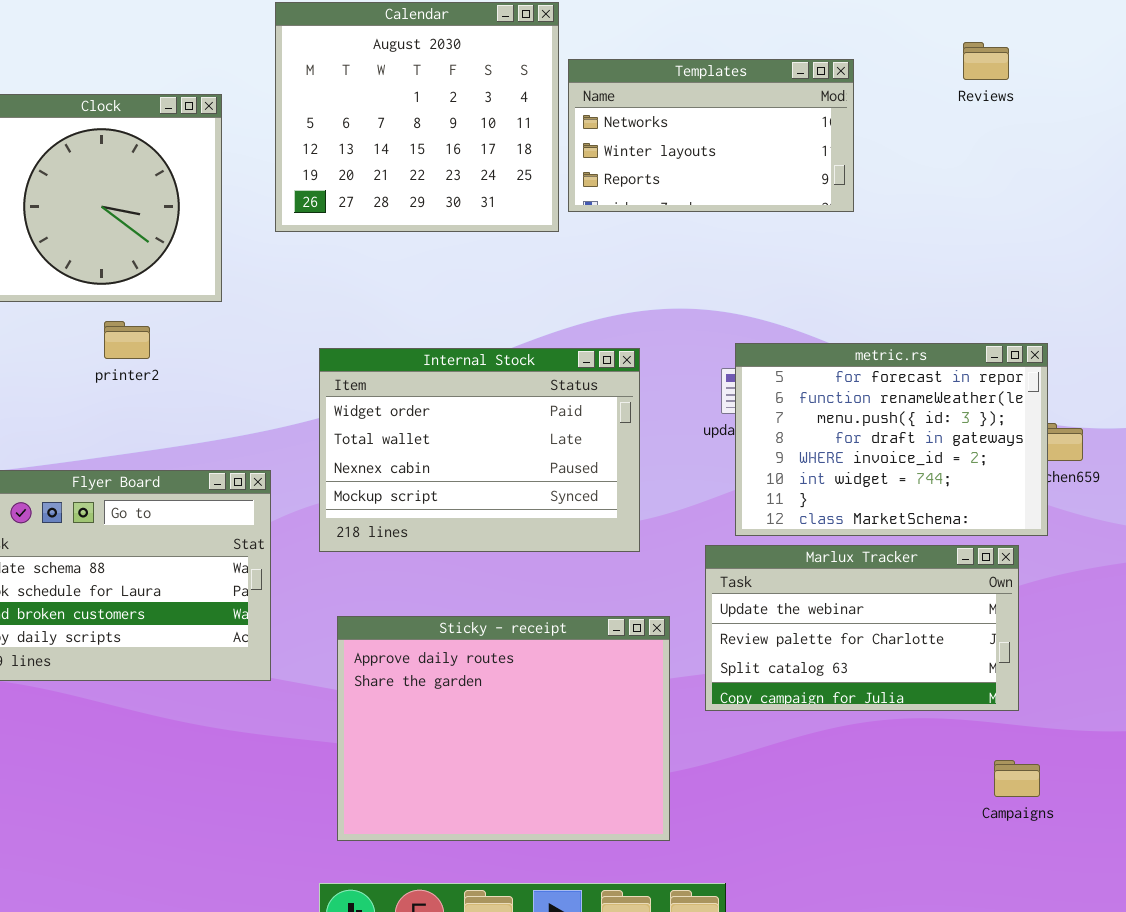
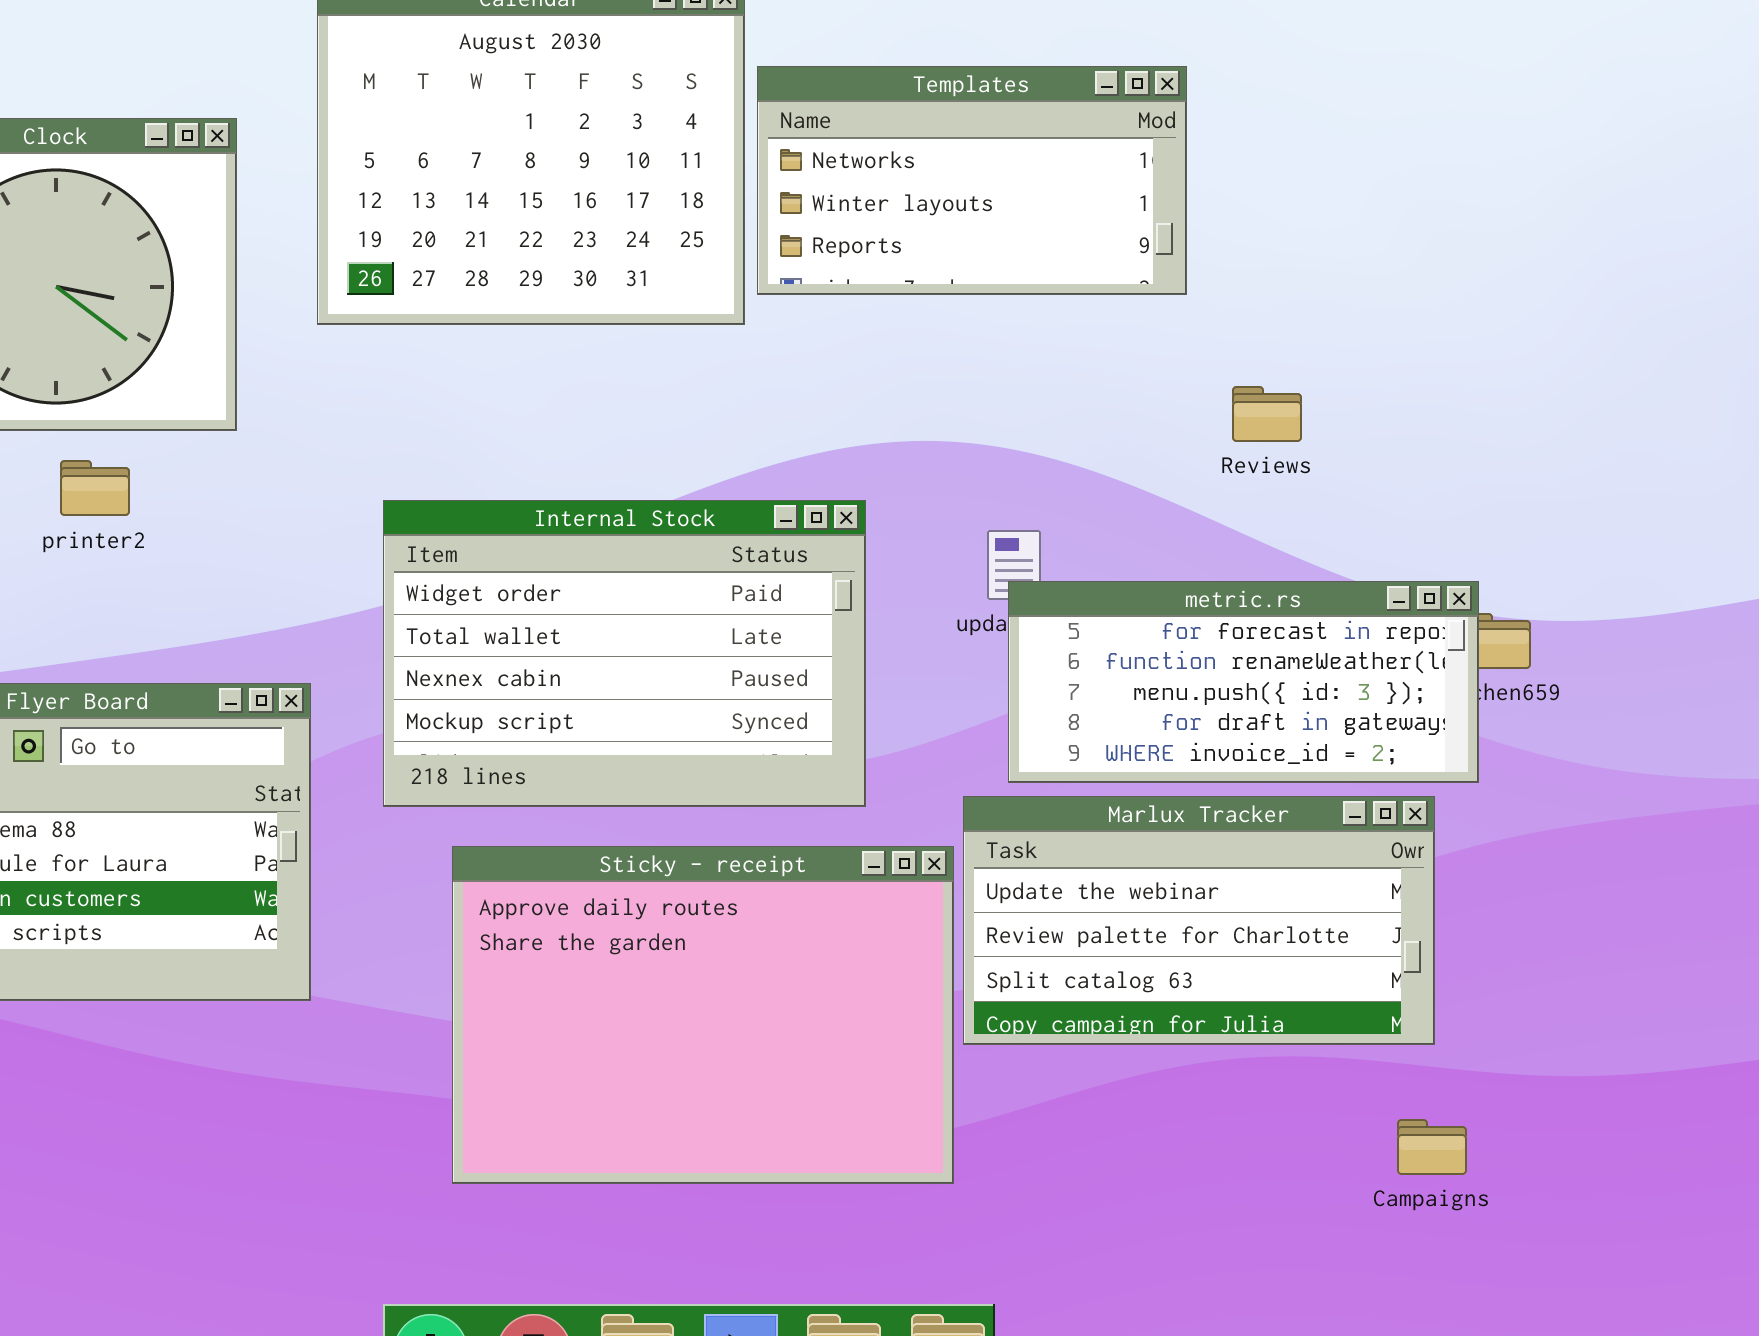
Reviews: [963,42,1009,80] -> [1232,386,1302,442], moved
metric.rs: [735,343,1048,536] -> [1008,581,1479,783], resized
Sticky - receipt: [337,616,670,841] -> [452,846,954,1184], moved

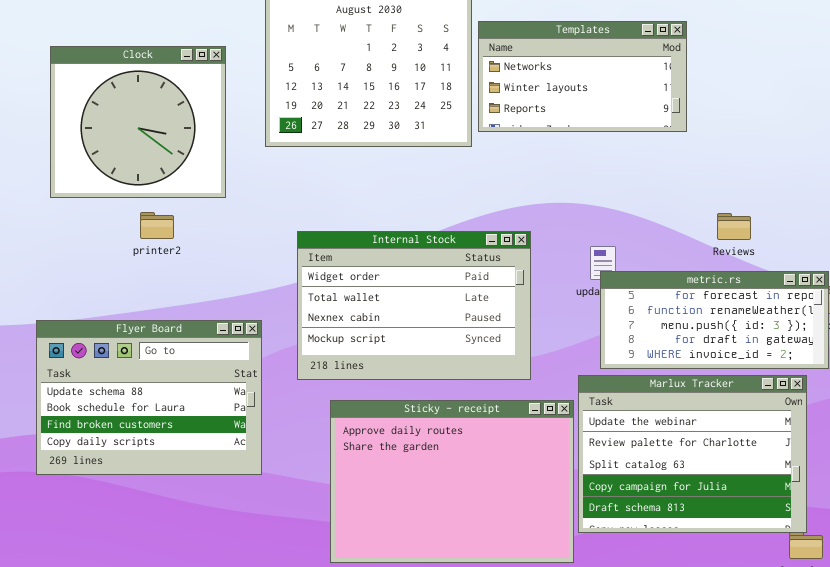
Reviews: [1232,386,1302,442] -> [717,213,751,240], moved
Marlux Tracker: [963,796,1435,1045] -> [578,375,807,533], resized

